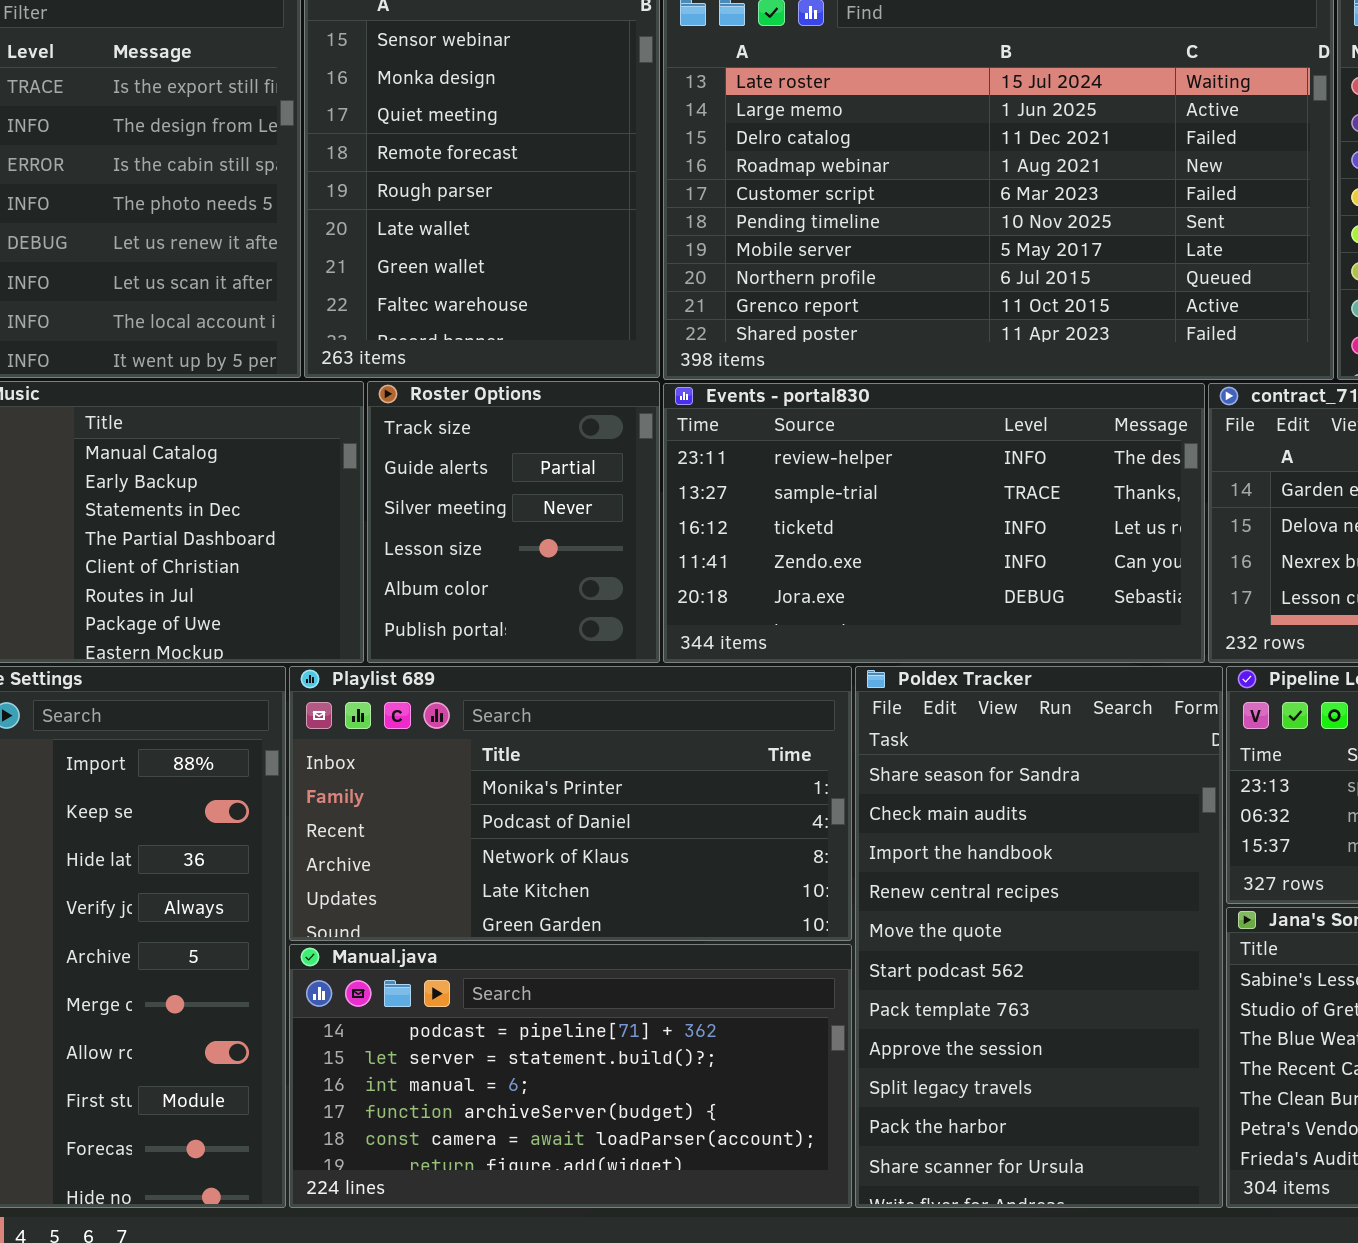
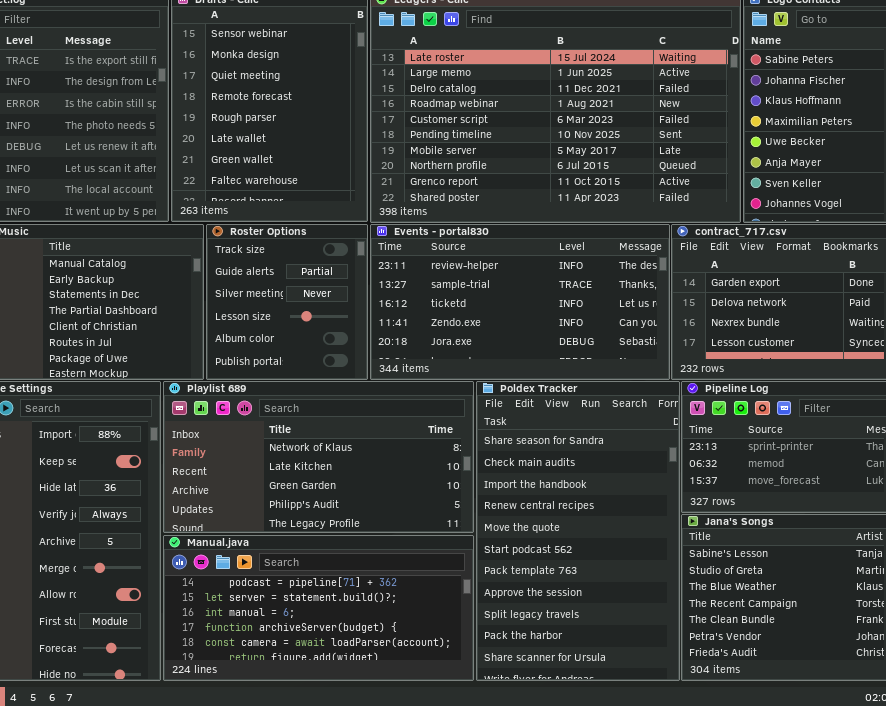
Playlist 689: [289,666,852,941] -> [163,381,474,533], scrolled down 2 rows

